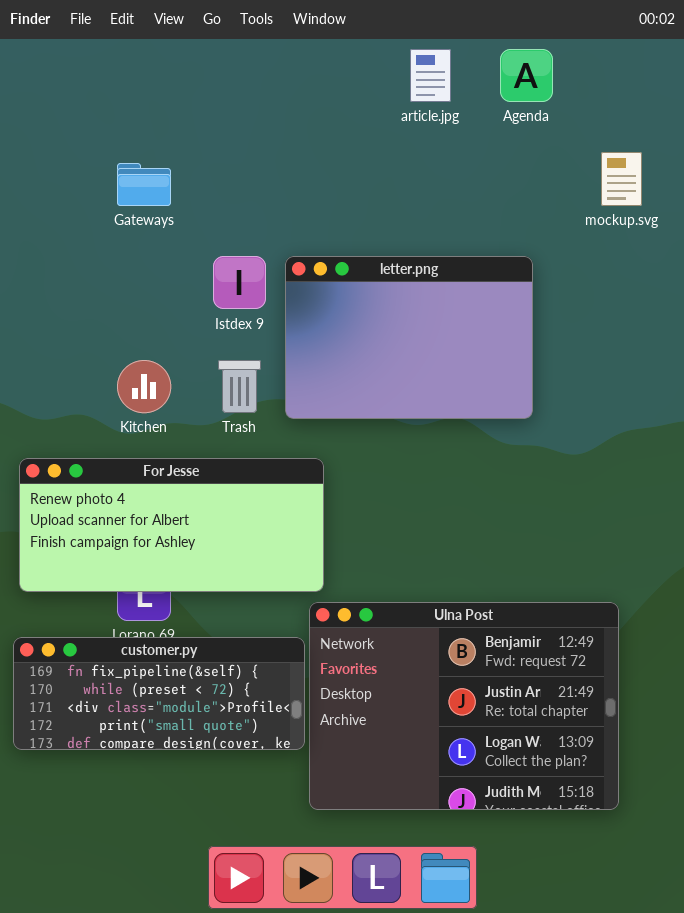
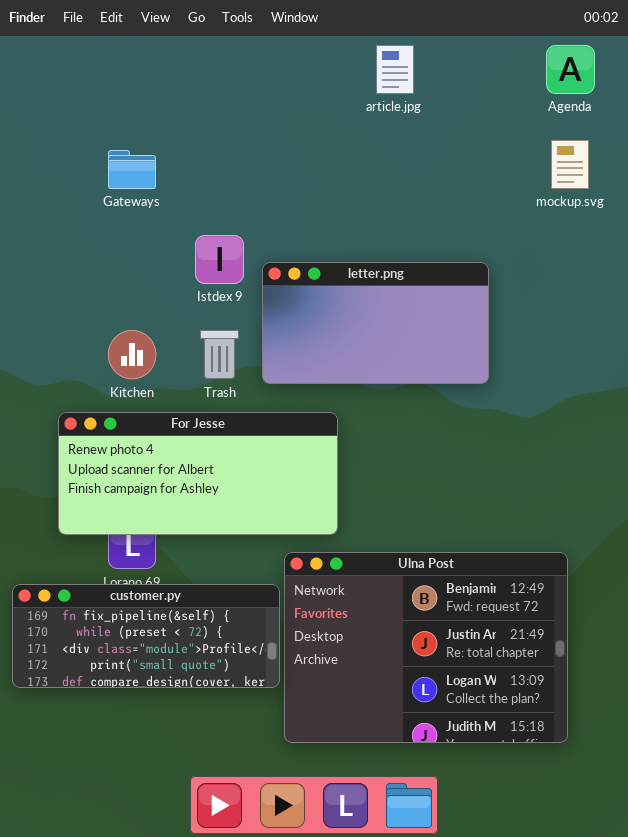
Agenda: [500,49,553,102] -> [546,45,595,94], moved
letter.png: [285,256,533,419] -> [262,262,489,384], resized
For Jesse: [19,458,324,592] -> [58,412,338,535], moved

